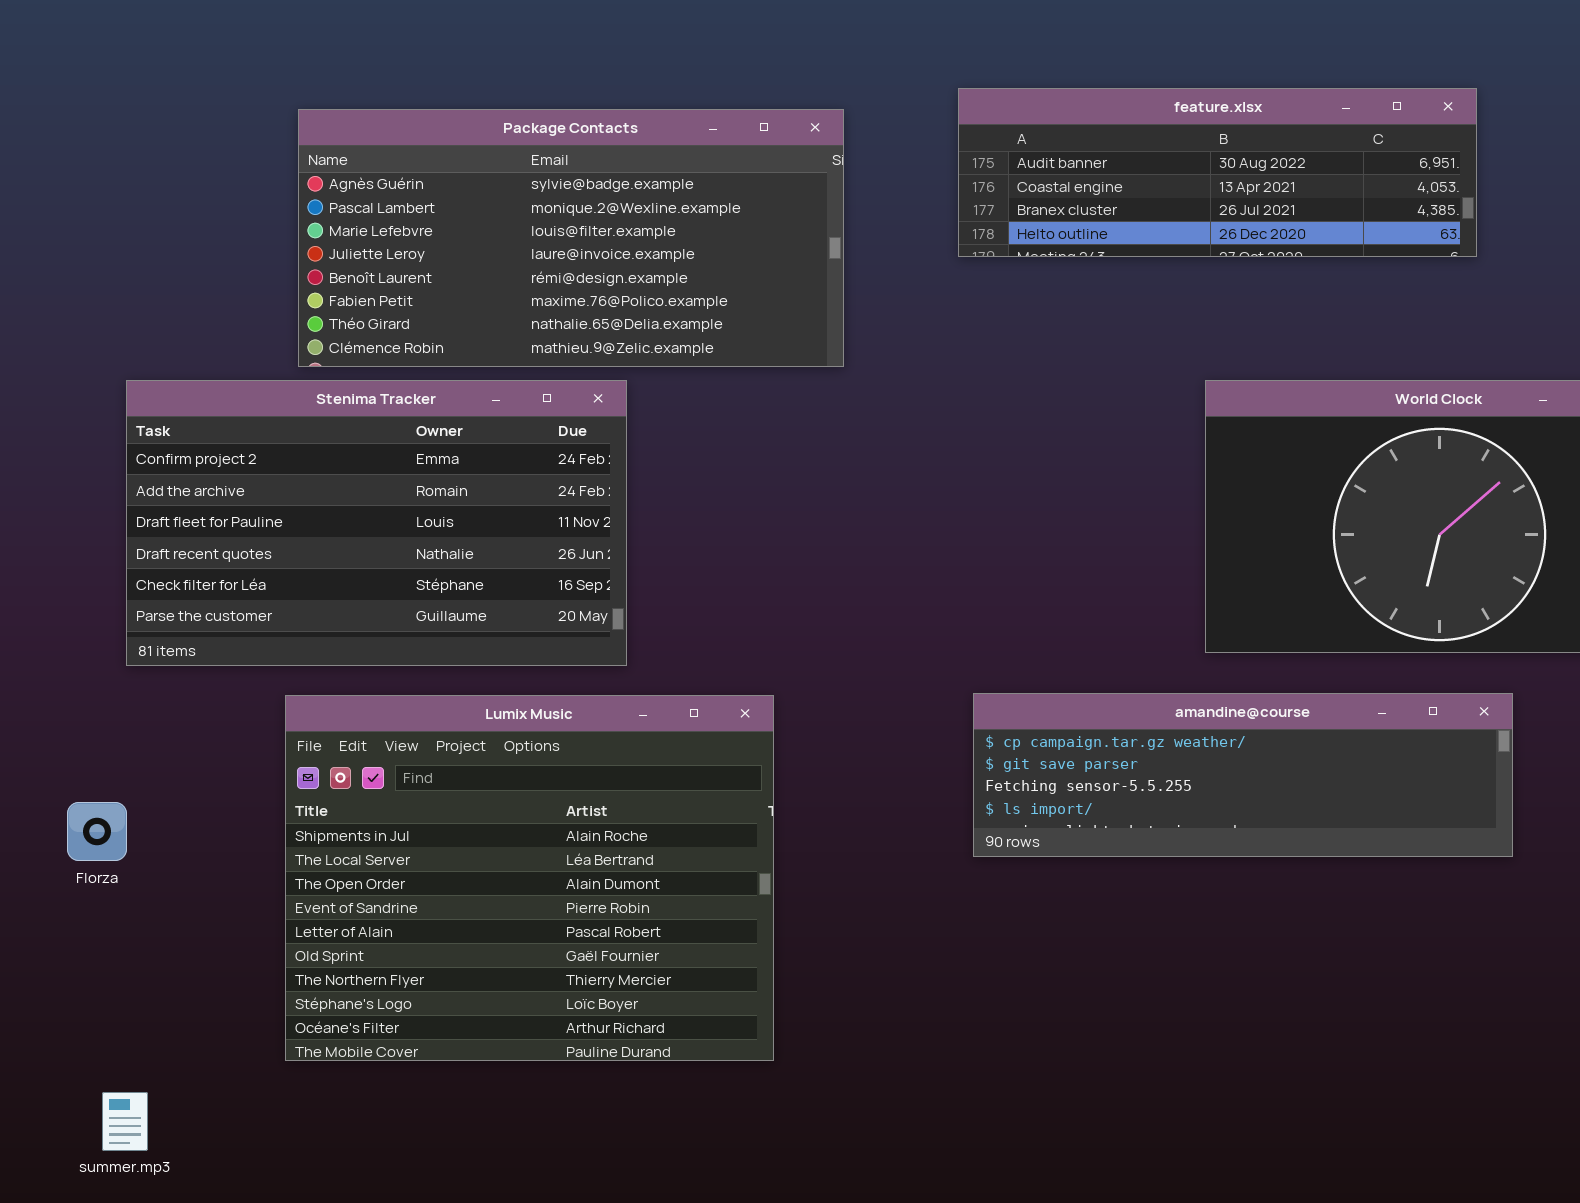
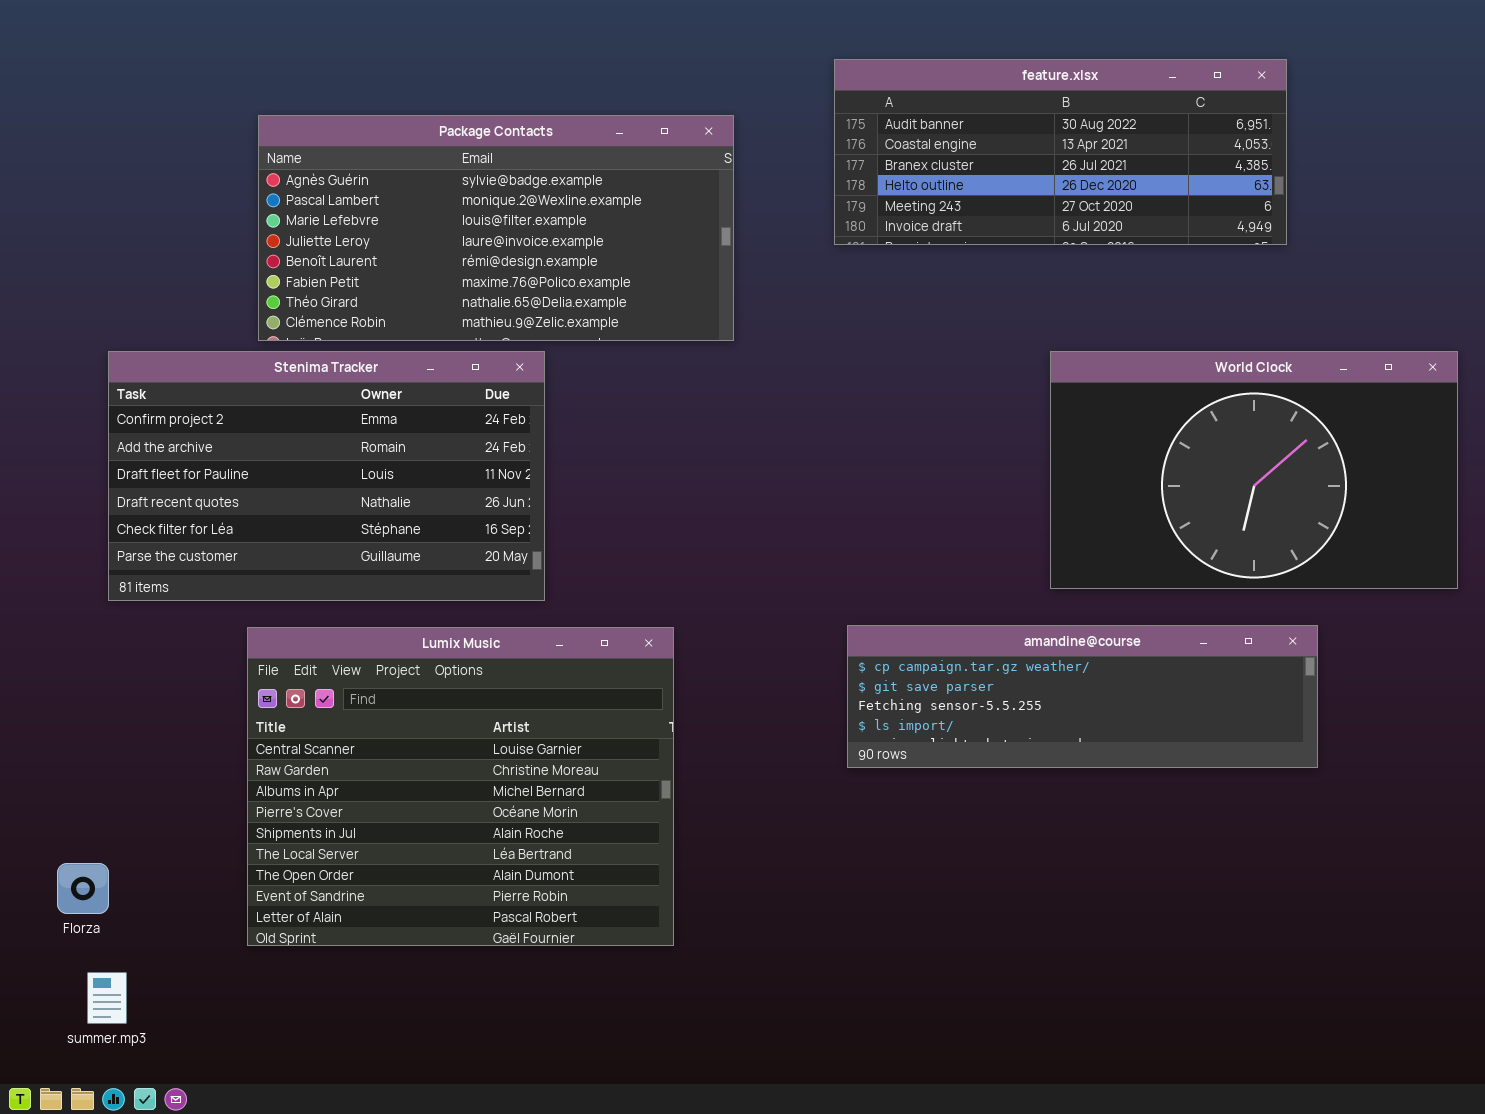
feature.xlsx: [958,88,1477,257] -> [834,59,1287,245], resized
Lumix Music: [285,695,774,1061] -> [247,627,674,946], scrolled up 4 rows
Florza: [67,802,127,861] -> [57,863,109,914], moved

